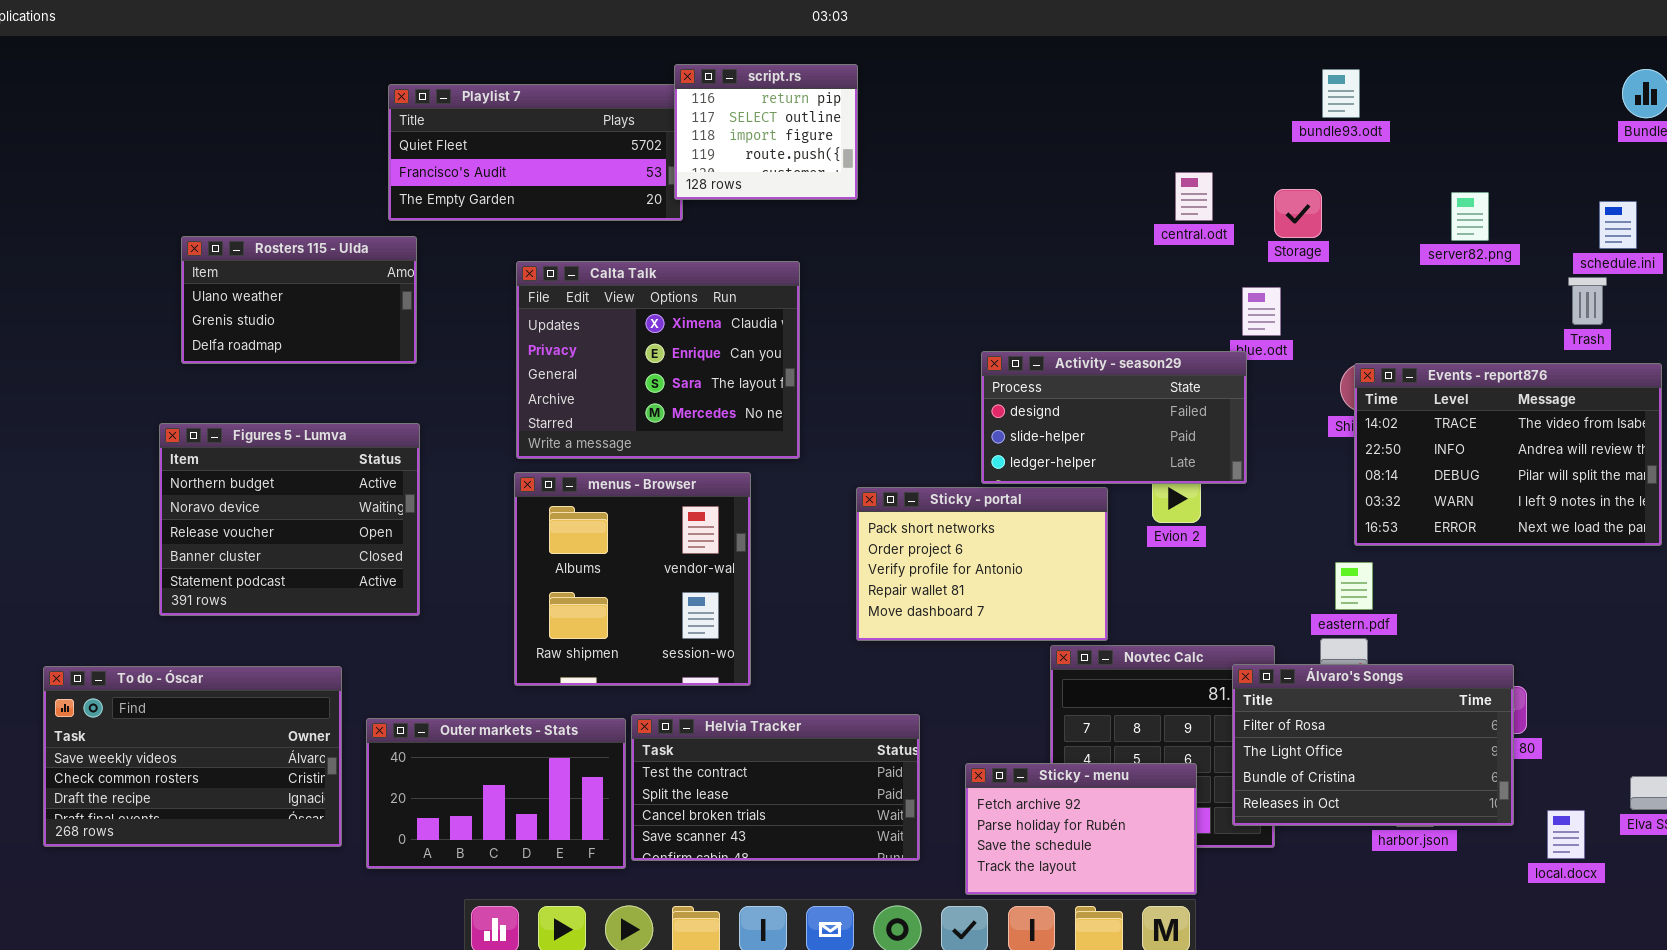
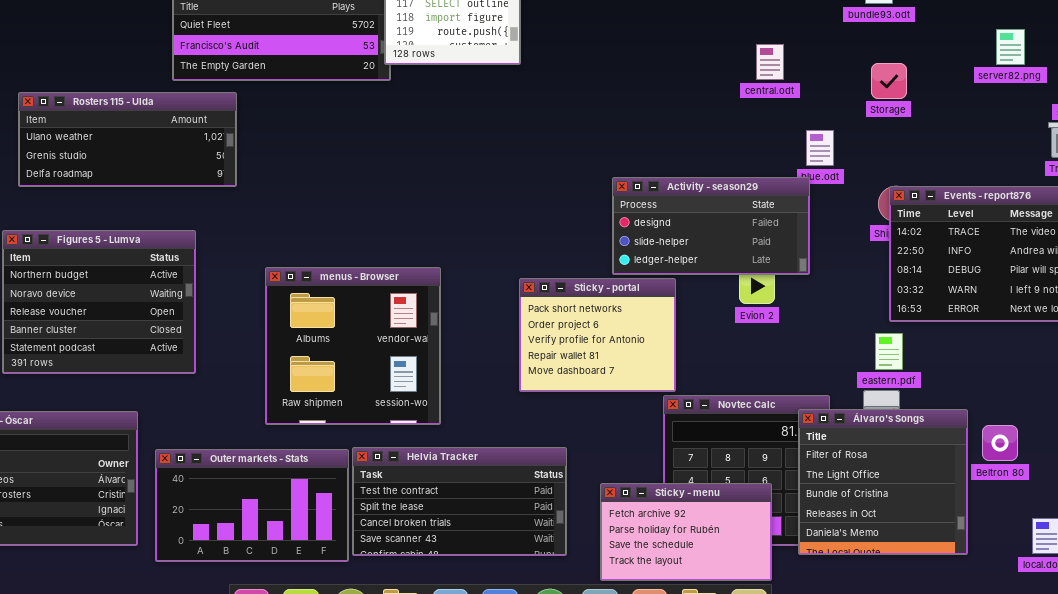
Storage: [1274,189,1322,238] -> [871,63,907,99], moved
server82.png: [1451,192,1489,241] -> [996,29,1025,65], moved
Rosters 115 - Ulda: [181,236,417,364] -> [18,92,237,187], resized
Calta Talk: [516,261,800,459] -> none, closed
Sticky - portal: [856,487,1108,641] -> [519,278,676,392], resized
Álvaro's Songs: [1232,664,1514,826] -> [798,409,968,555], resized

